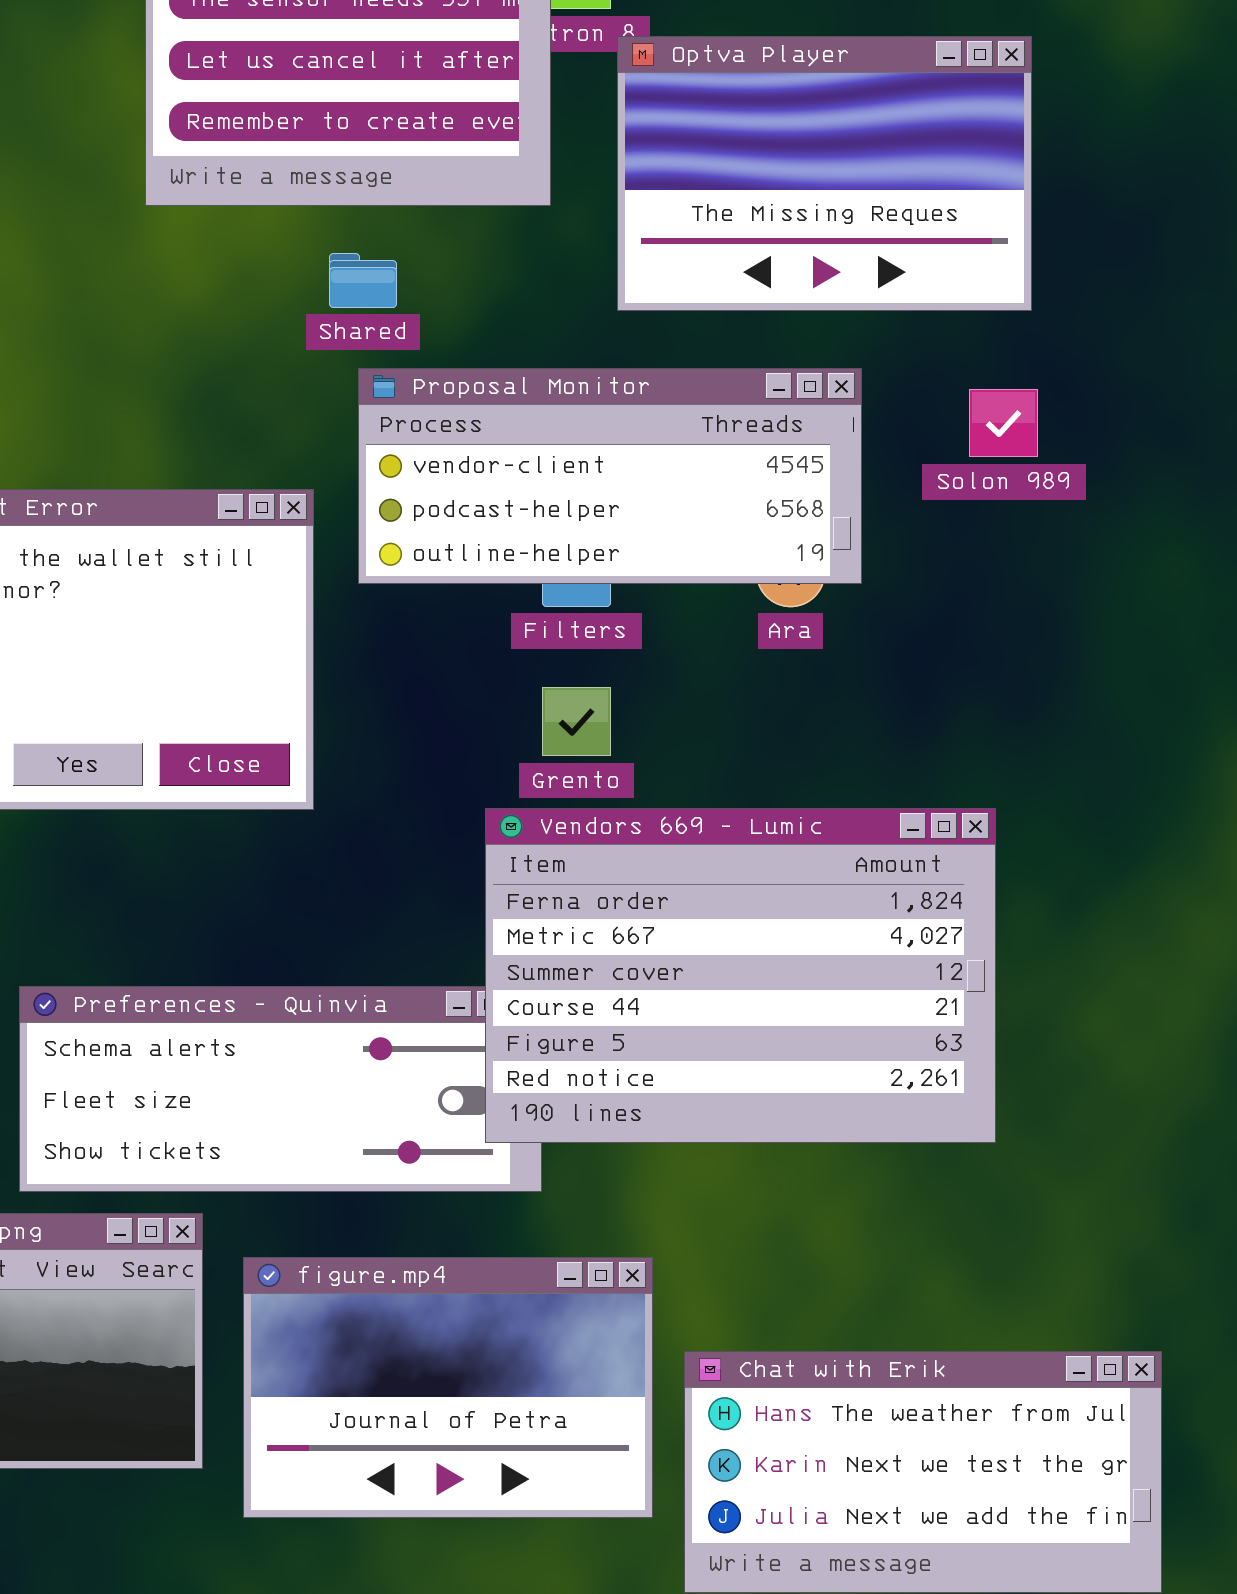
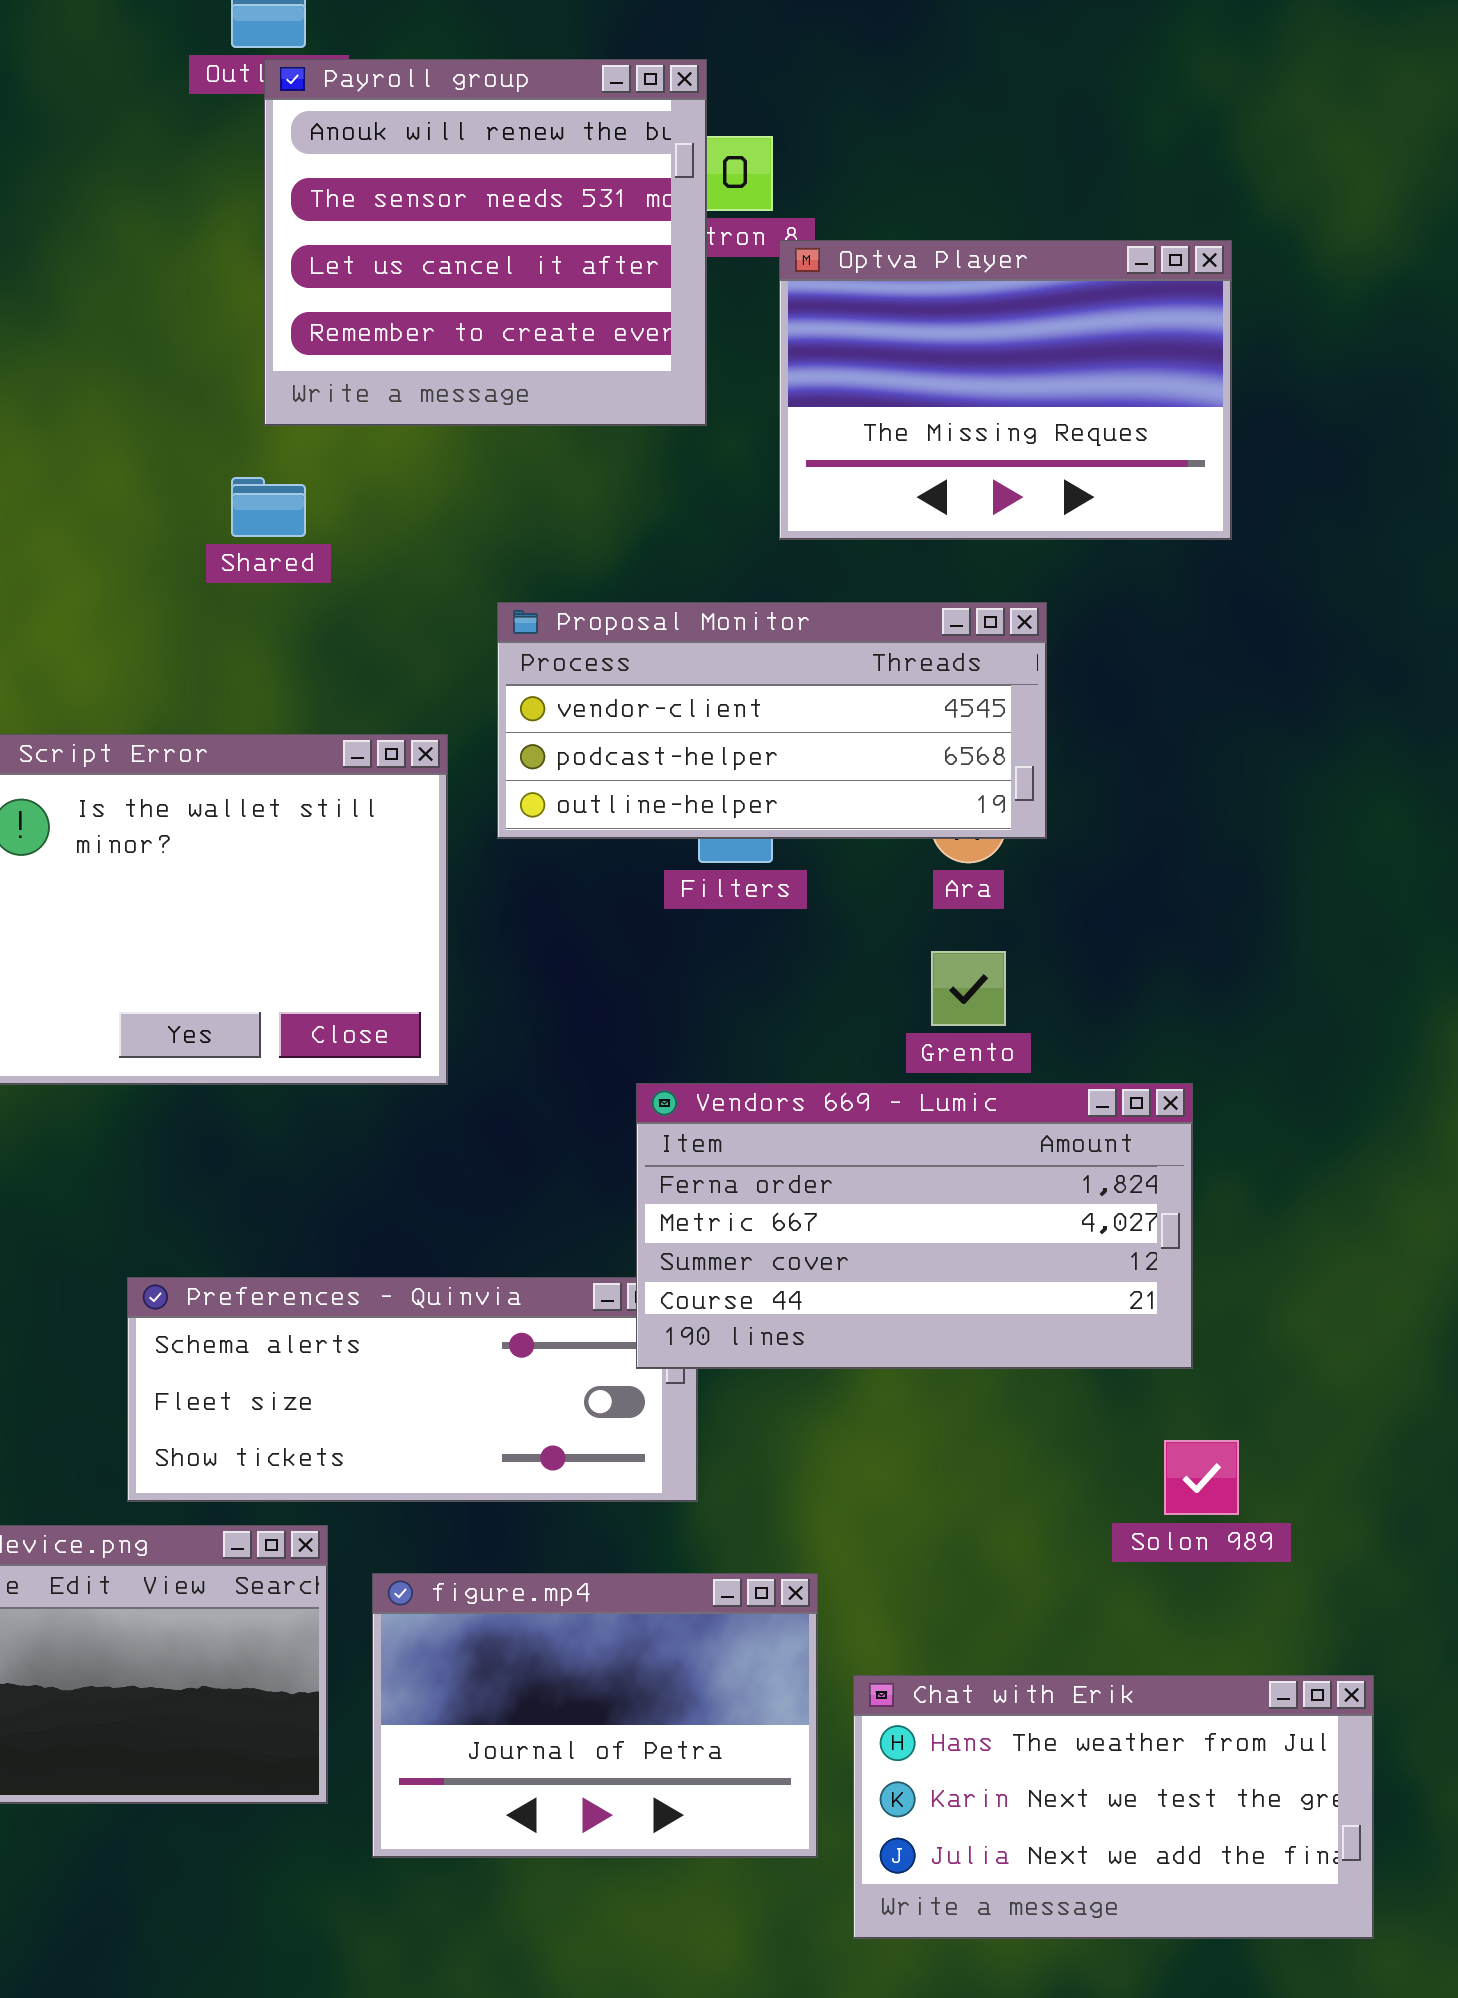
Shared: [329,253,397,308] -> [231,477,306,537], moved
Solon 989: [969,389,1038,457] -> [1164,1440,1239,1515], moved
Grento: [542,687,611,756] -> [931,951,1006,1026], moved
Vendors 669 - Lumic: [485,808,996,1143] -> [636,1083,1193,1369], resized

